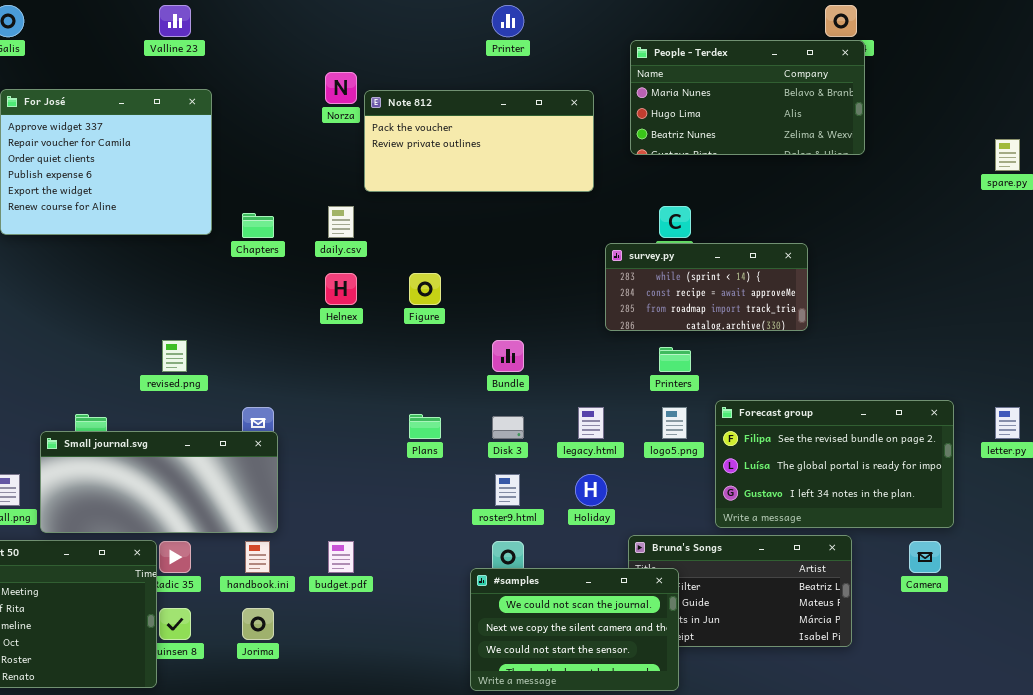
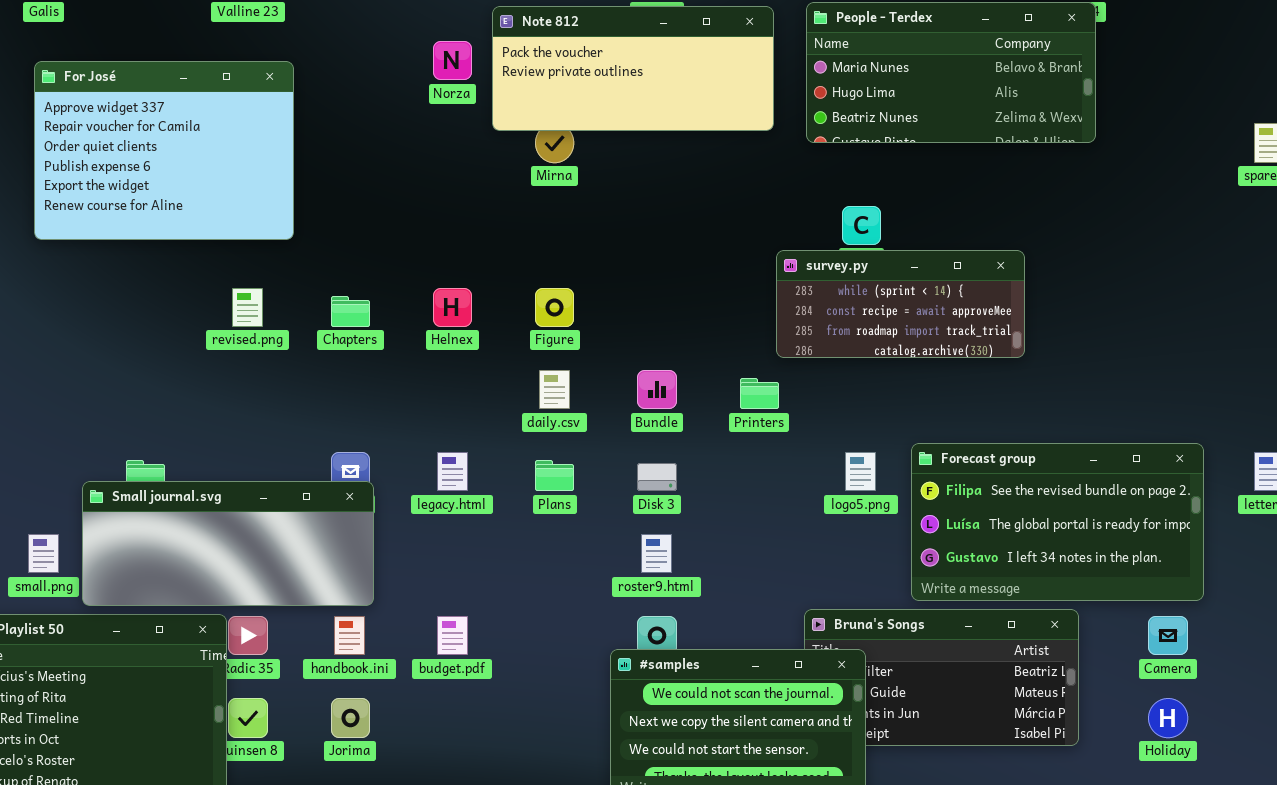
Note 812: [364,90,594,192] -> [492,6,774,131], moved
daily.csv: [328,206,354,238] -> [539,370,570,409], moved
Chapters: [242,213,274,238] -> [331,296,370,327], moved
revised.png: [162,340,187,372] -> [232,288,263,327], moved
Printers: [659,347,691,372] -> [740,378,779,409], moved
legacy.html: [578,407,604,439] -> [437,452,468,491], moved
Holiday: [575,474,607,506] -> [1148,698,1188,738], moved

